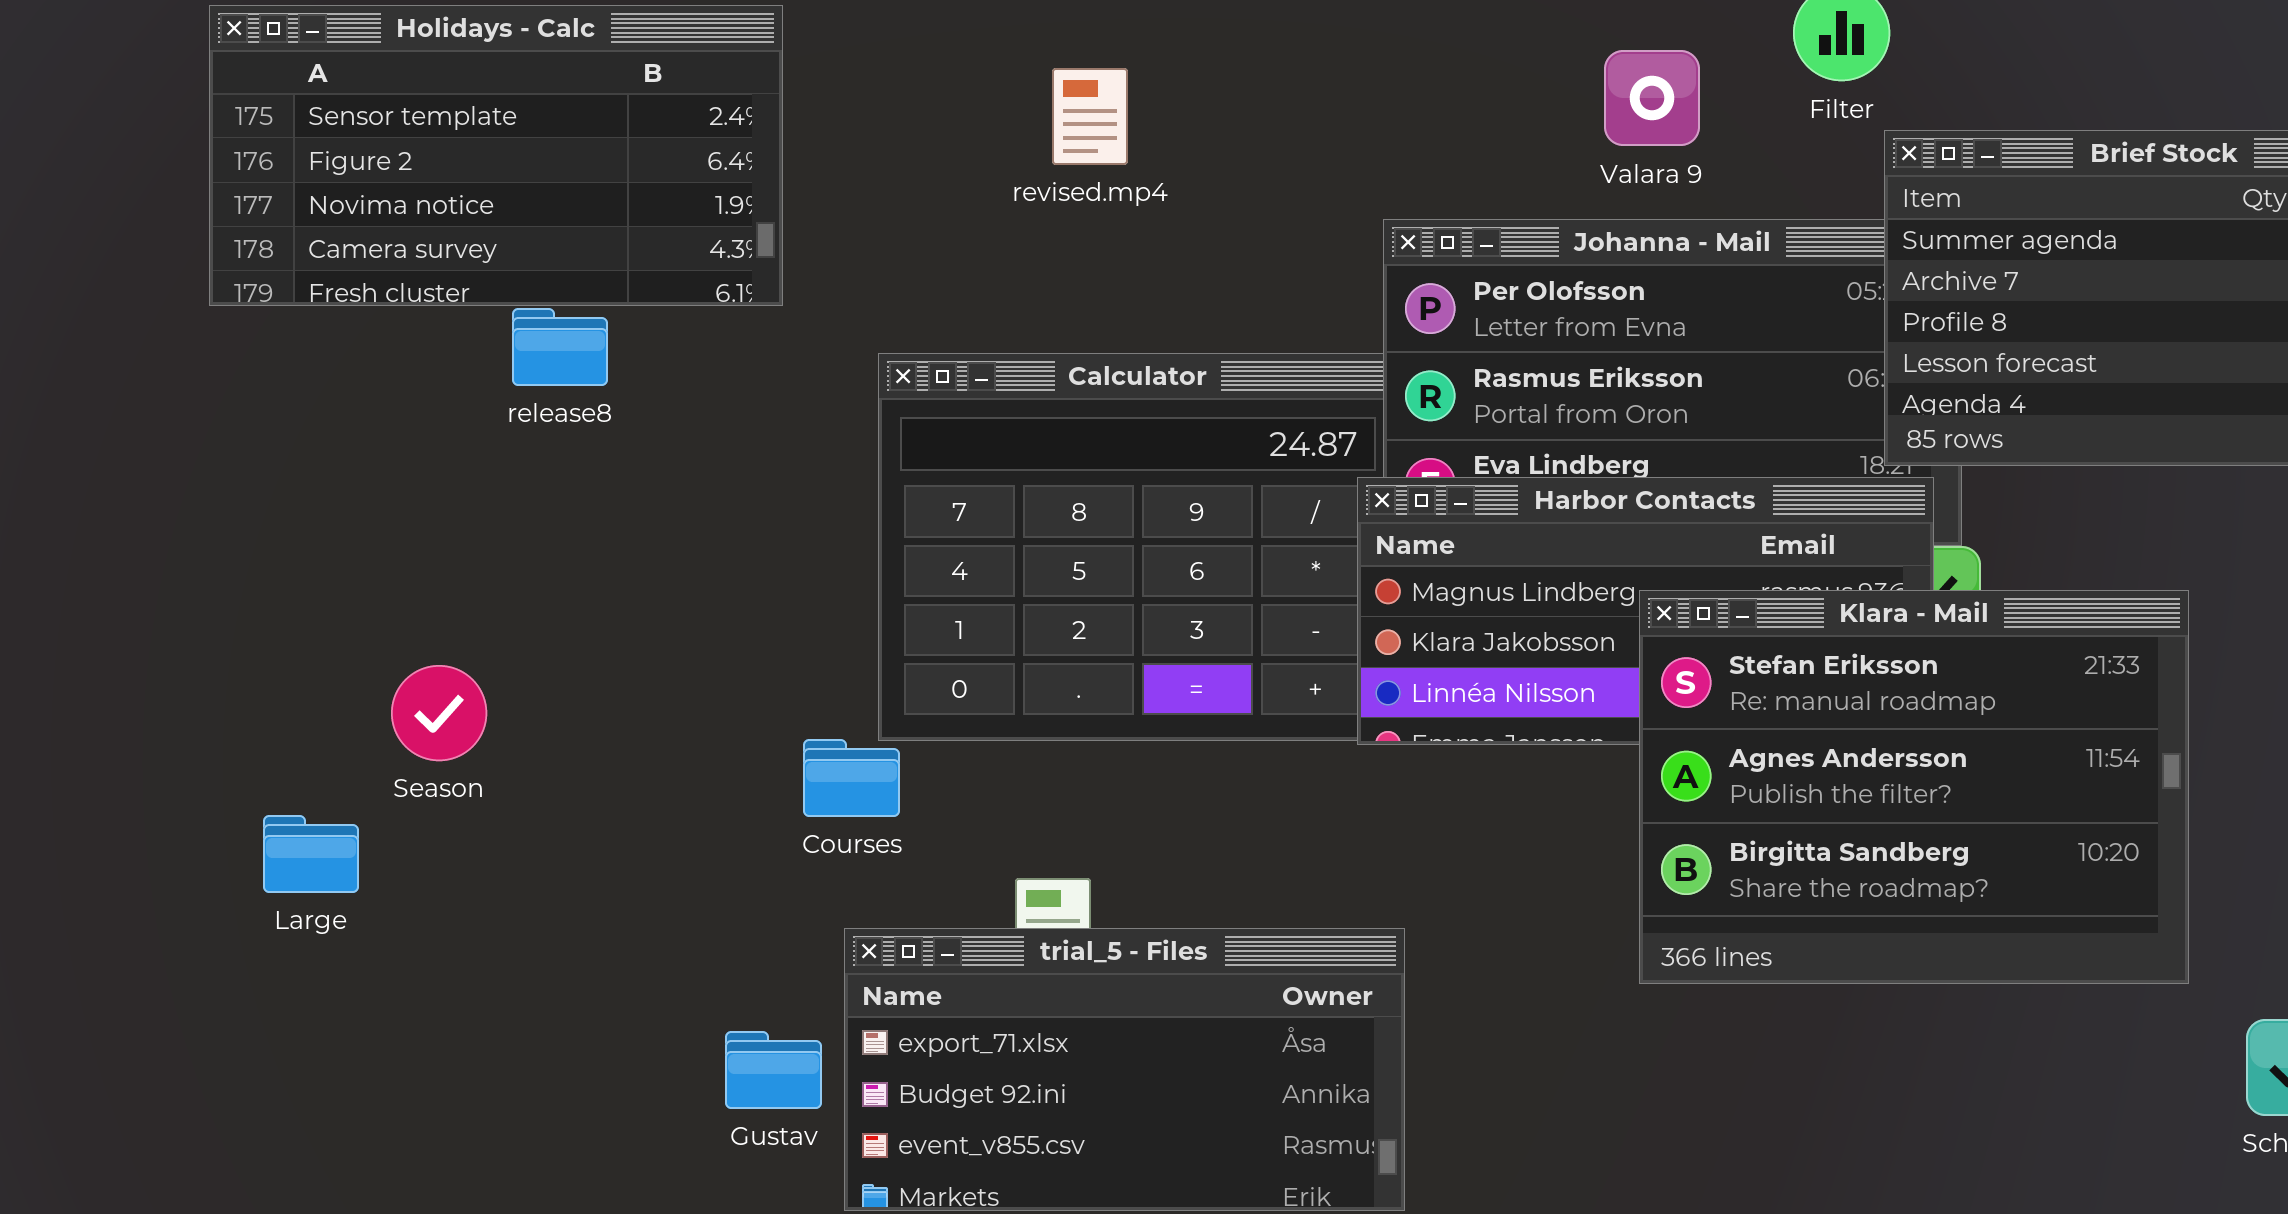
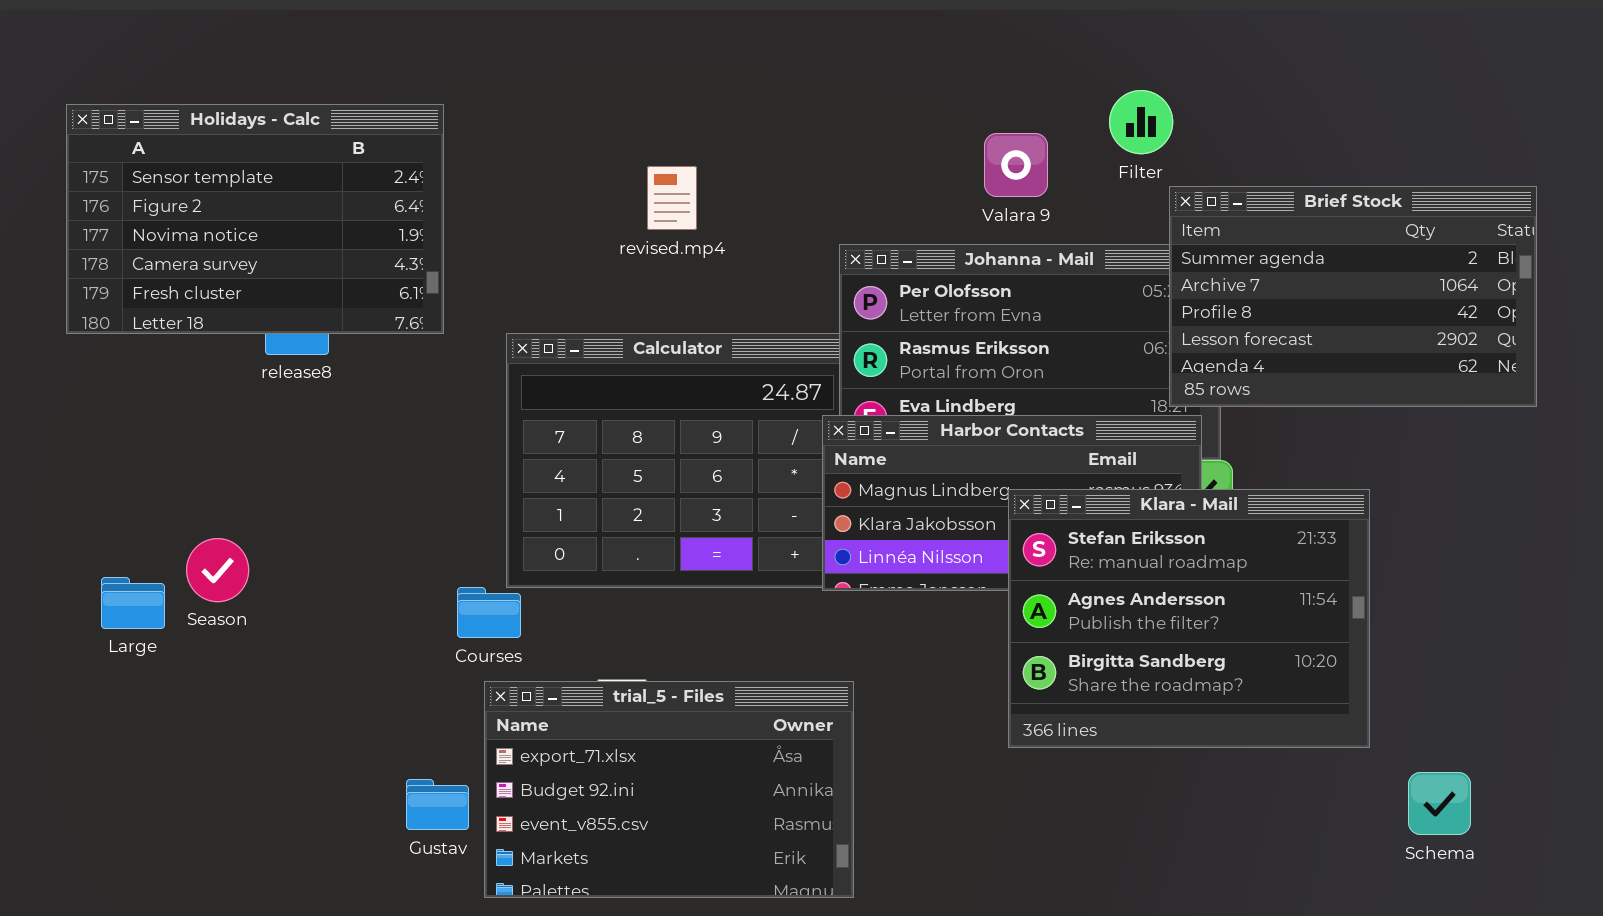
Holidays - Calc: [209,5,783,306] -> [66,104,444,334], resized
revised.mp4: [1052,68,1128,165] -> [647,166,697,230], moved
Large: [263,815,359,893] -> [101,577,165,629], moved
trial_5 - Files: [844,928,1405,1211] -> [484,681,854,898], resized

